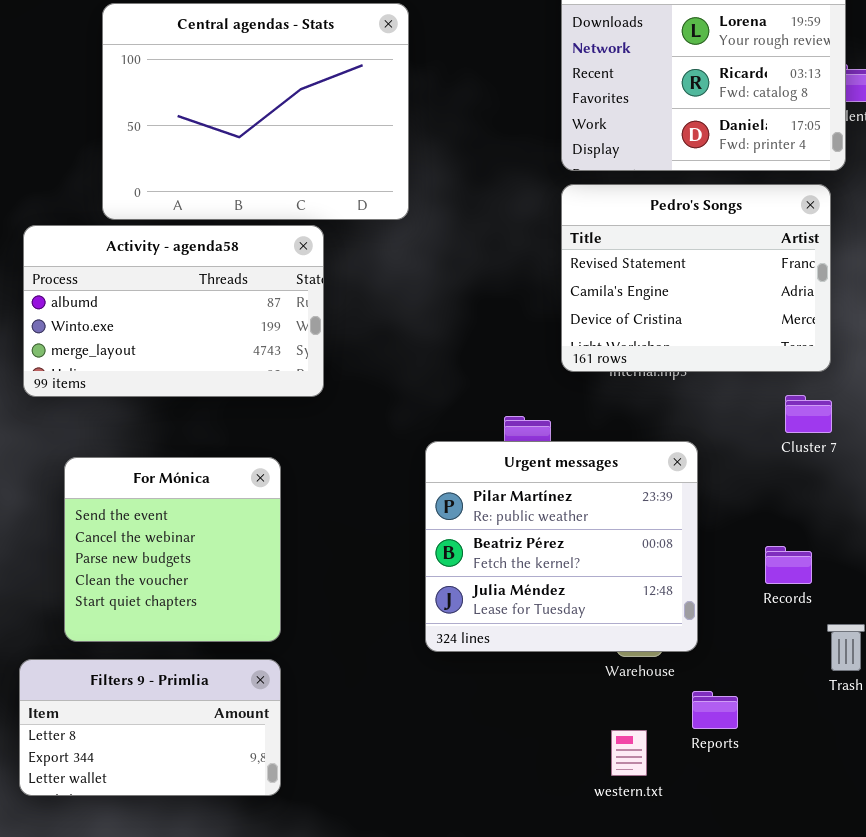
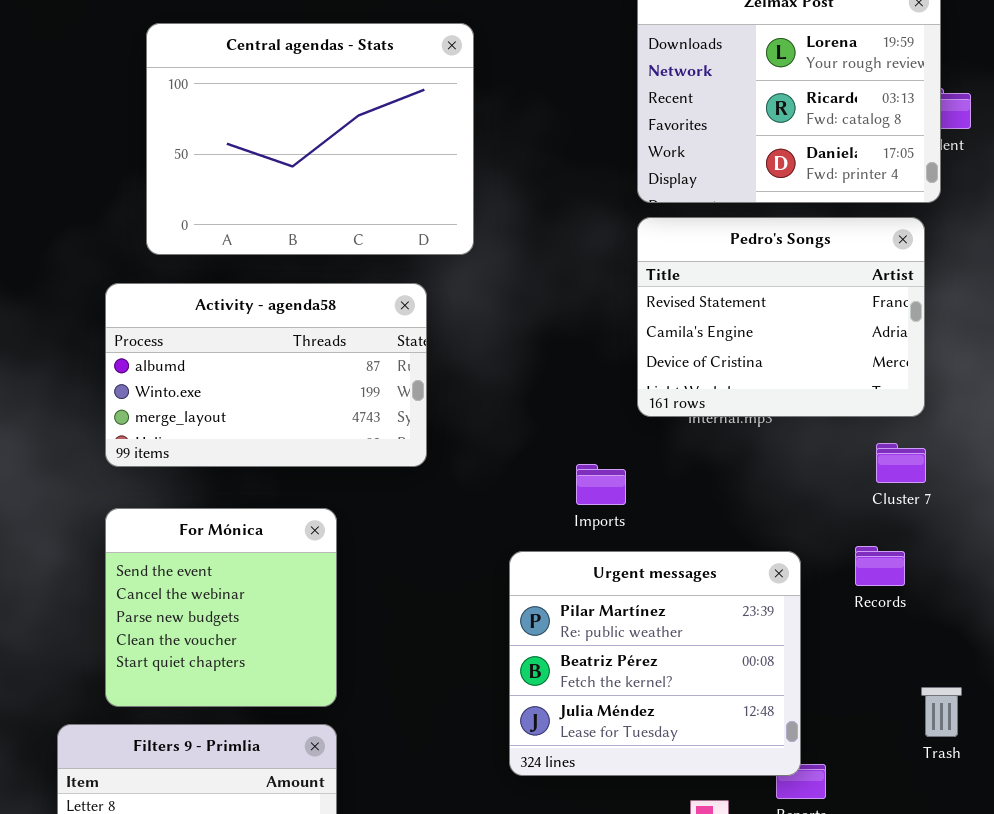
Activity - agenda58: [23,225,324,397] -> [105,283,427,467], moved
Urgent messages: [425,441,698,652] -> [509,551,801,776], moved
Records: [765,546,812,584] -> [855,546,905,586], moved

